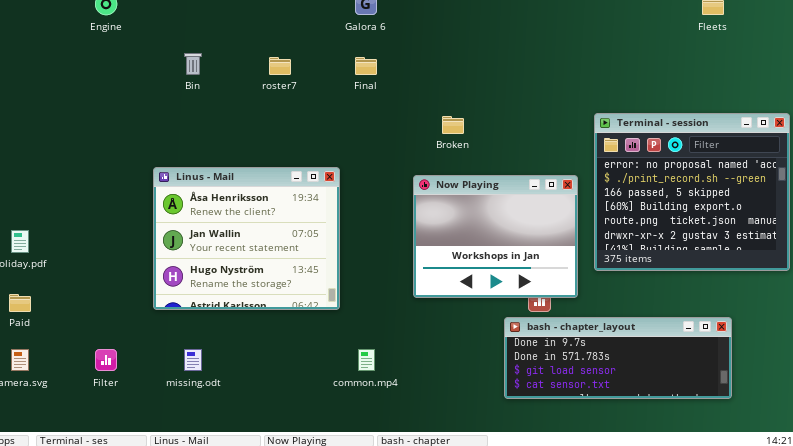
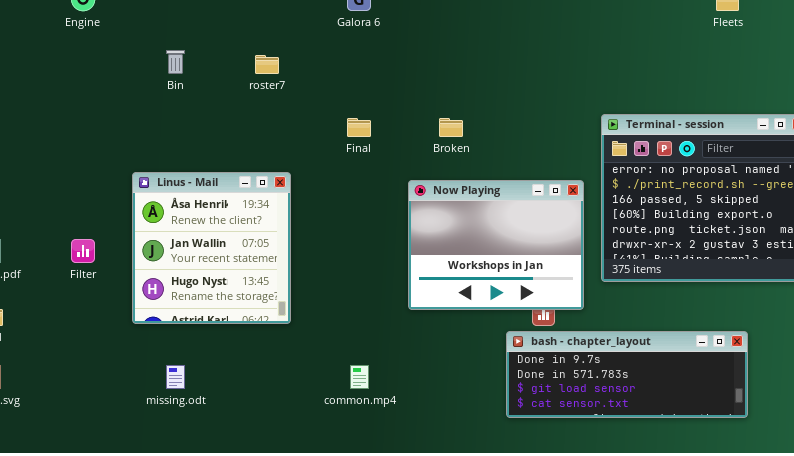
Final: [355,57,377,75] -> [347,118,371,137], moved
Linus - Mail: [153,167,340,310] -> [132,172,291,324], resized
Filter: [95,349,117,371] -> [71,239,95,263], moved

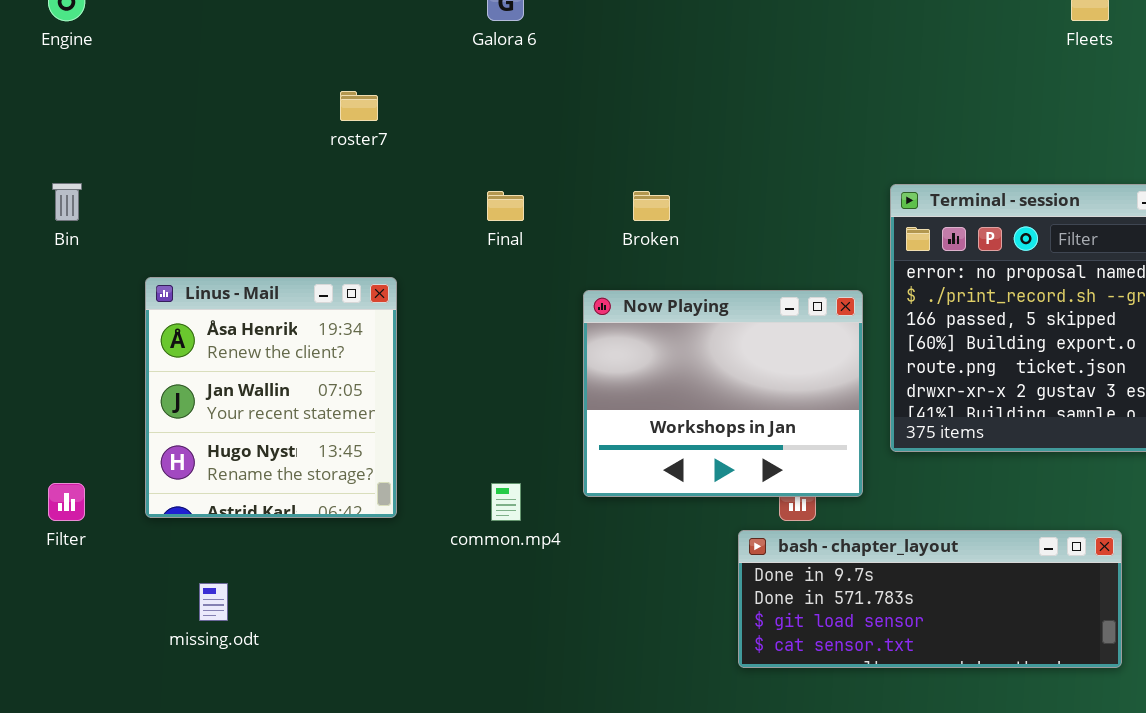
Bin: [166,50,185,74] -> [52,183,82,221], moved
Filter: [71,239,95,263] -> [48,483,85,521], moved
common.mp4: [350,365,369,389] -> [491,483,521,521], moved

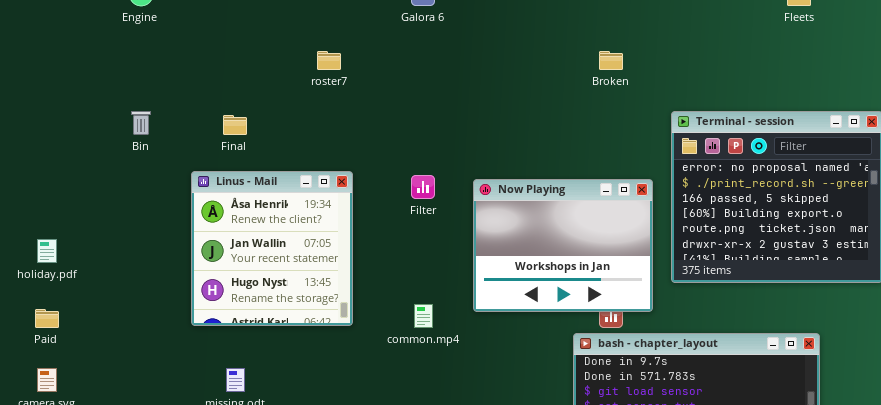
Final: [487,191,524,221] -> [223,115,247,135], moved
Broken: [633,191,670,221] -> [599,51,623,70], moved
Filter: [48,483,85,521] -> [411,175,435,199], moved

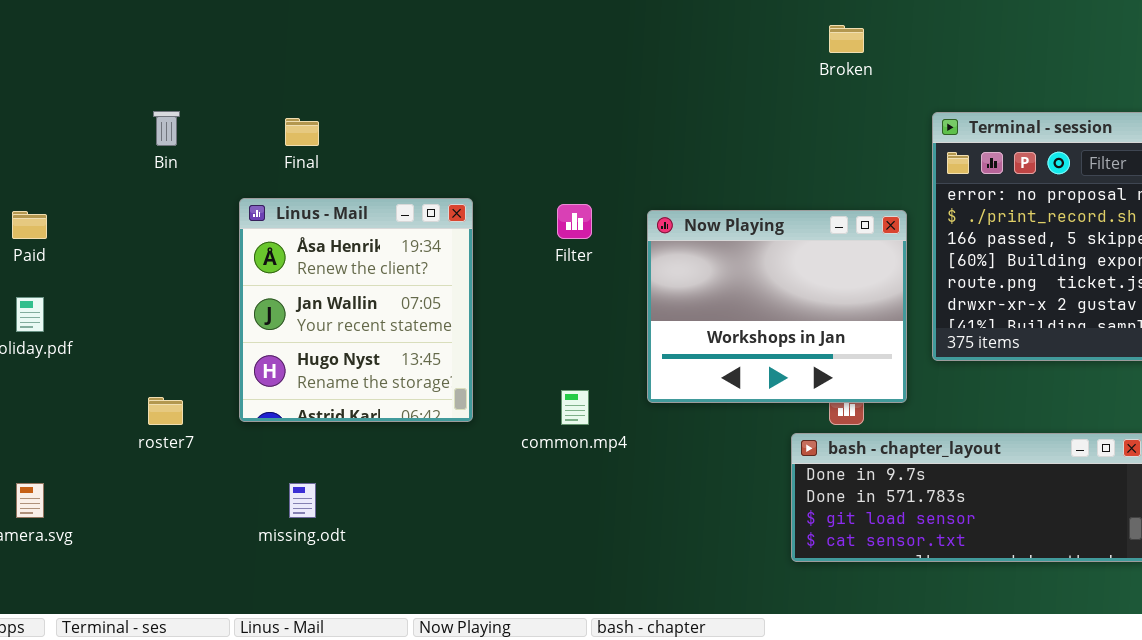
roster7: [317,51,341,70] -> [148,397,183,425], moved
Paid: [35,309,59,328] -> [12,211,47,239], moved

